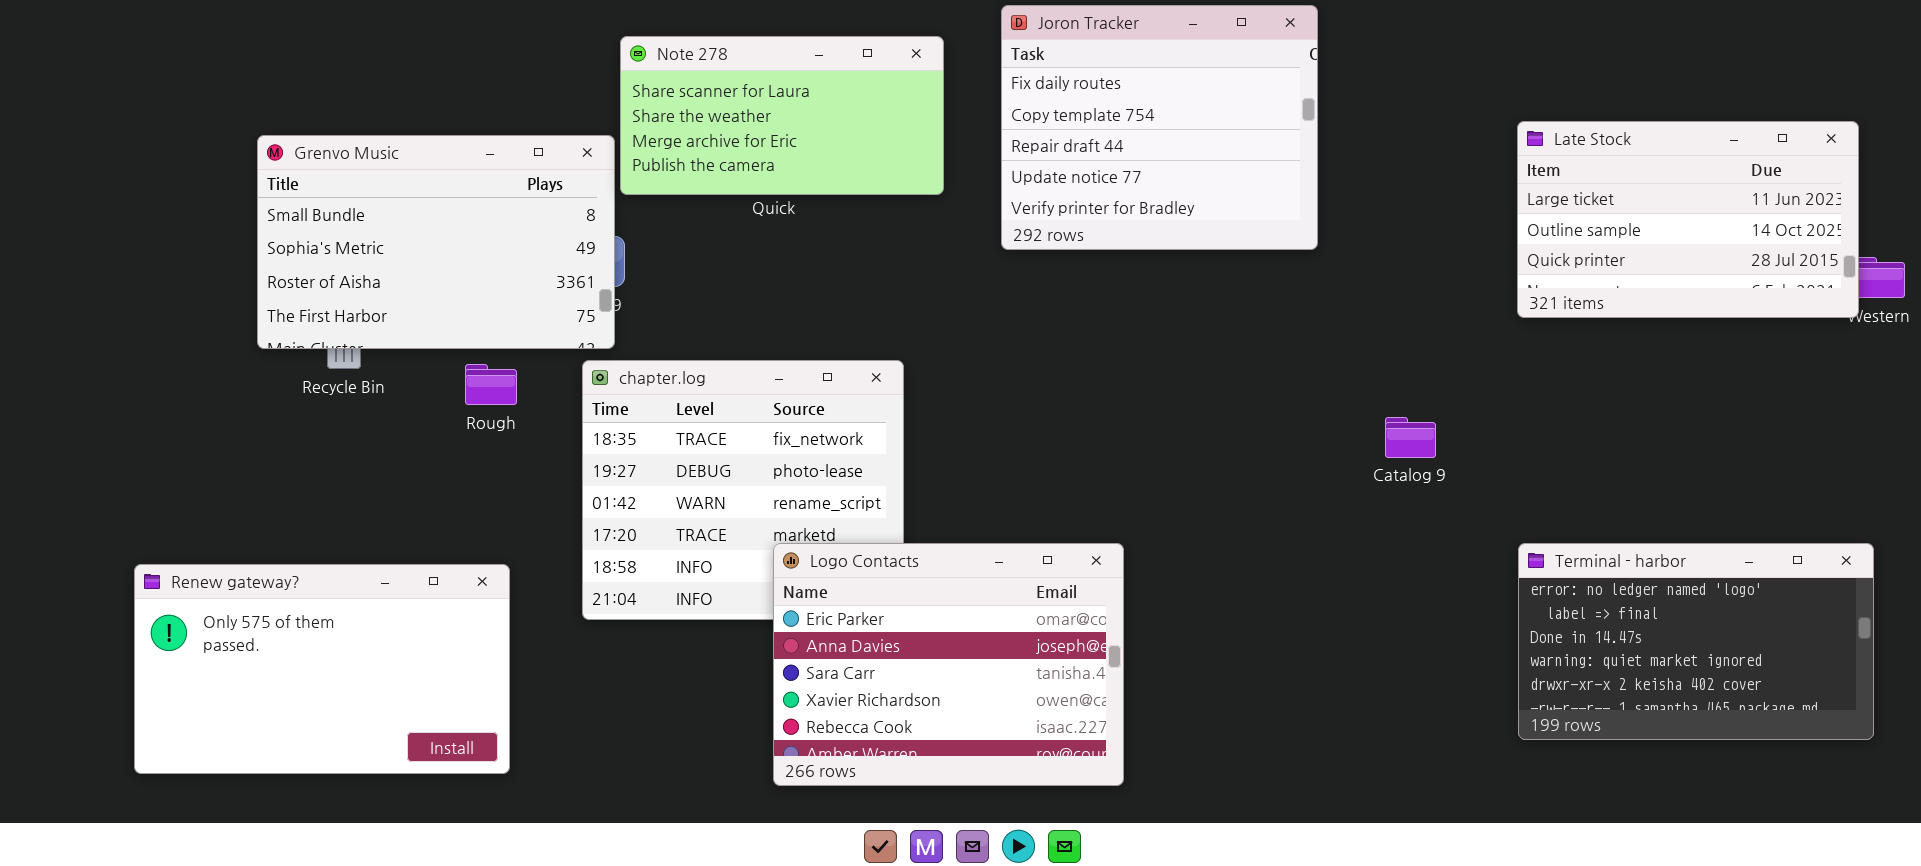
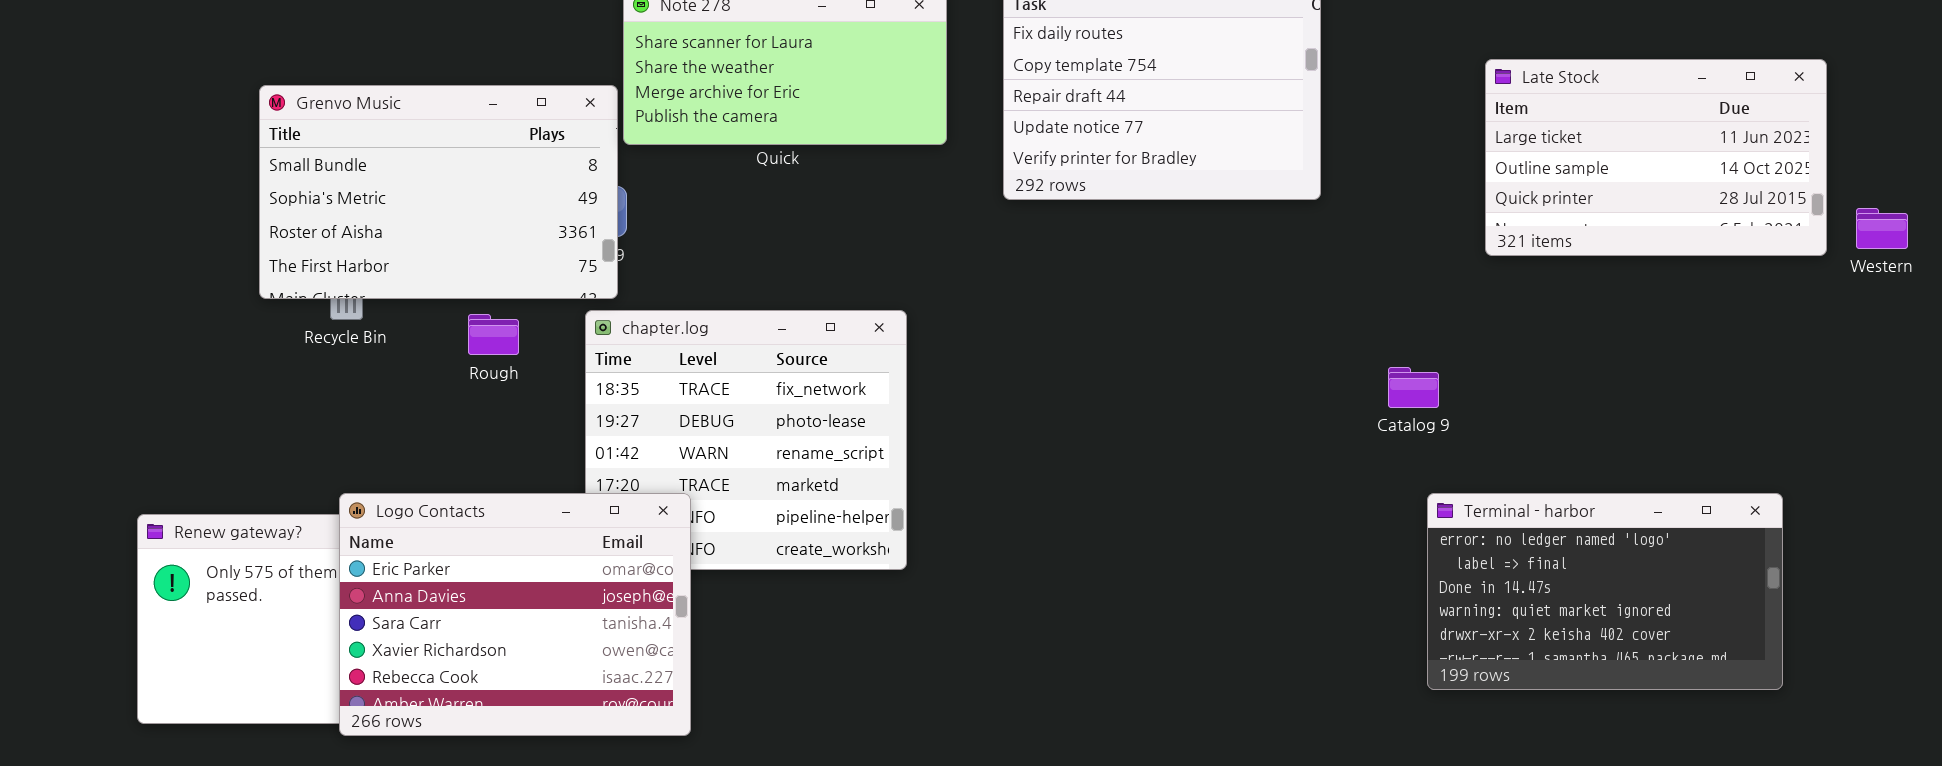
Late Stock: [1517,121,1859,318] -> [1485,59,1827,256], moved
Logo Contacts: [773,543,1124,786] -> [339,493,691,736], moved
Terminal - harbor: [1518,543,1874,740] -> [1427,493,1783,690], moved

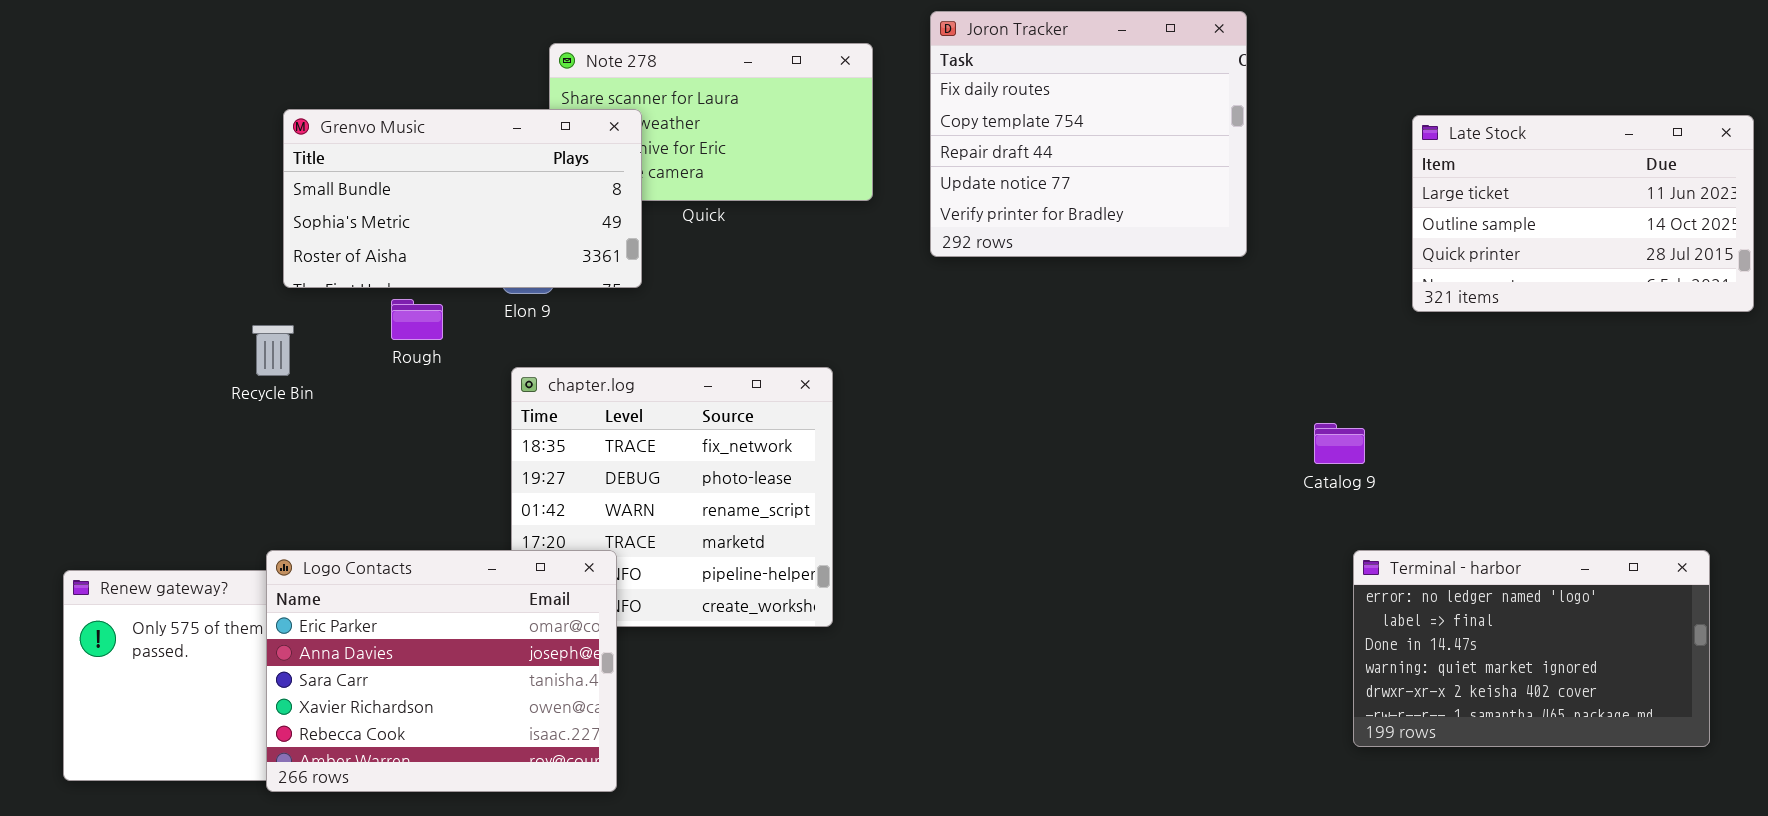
Grenvo Music: [259,85,618,299] -> [283,109,642,288], moved, resized
Rough: [468,314,519,355] -> [391,299,443,340], moved

